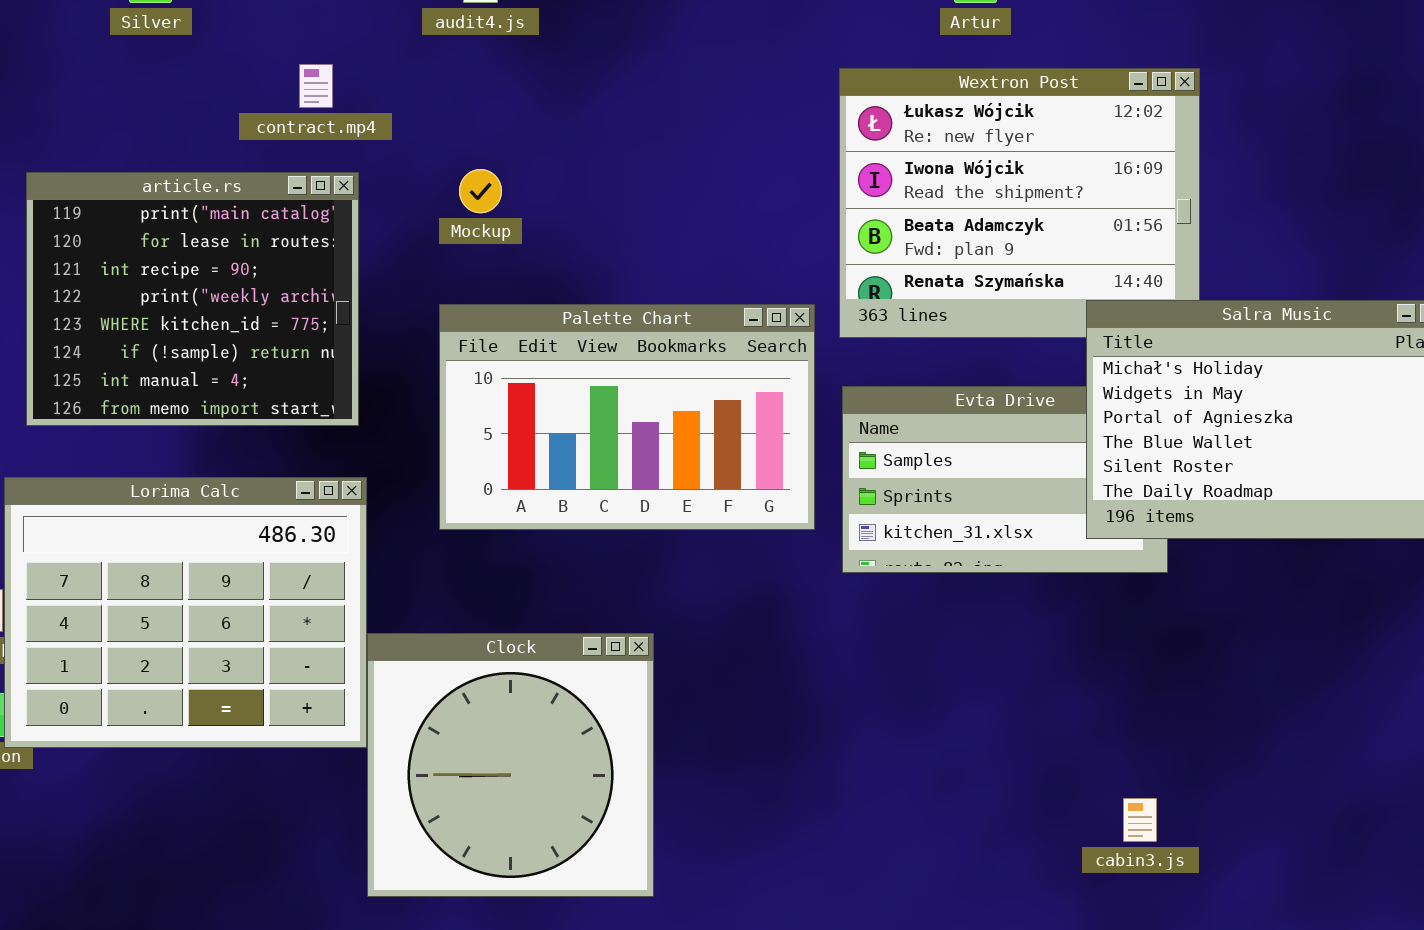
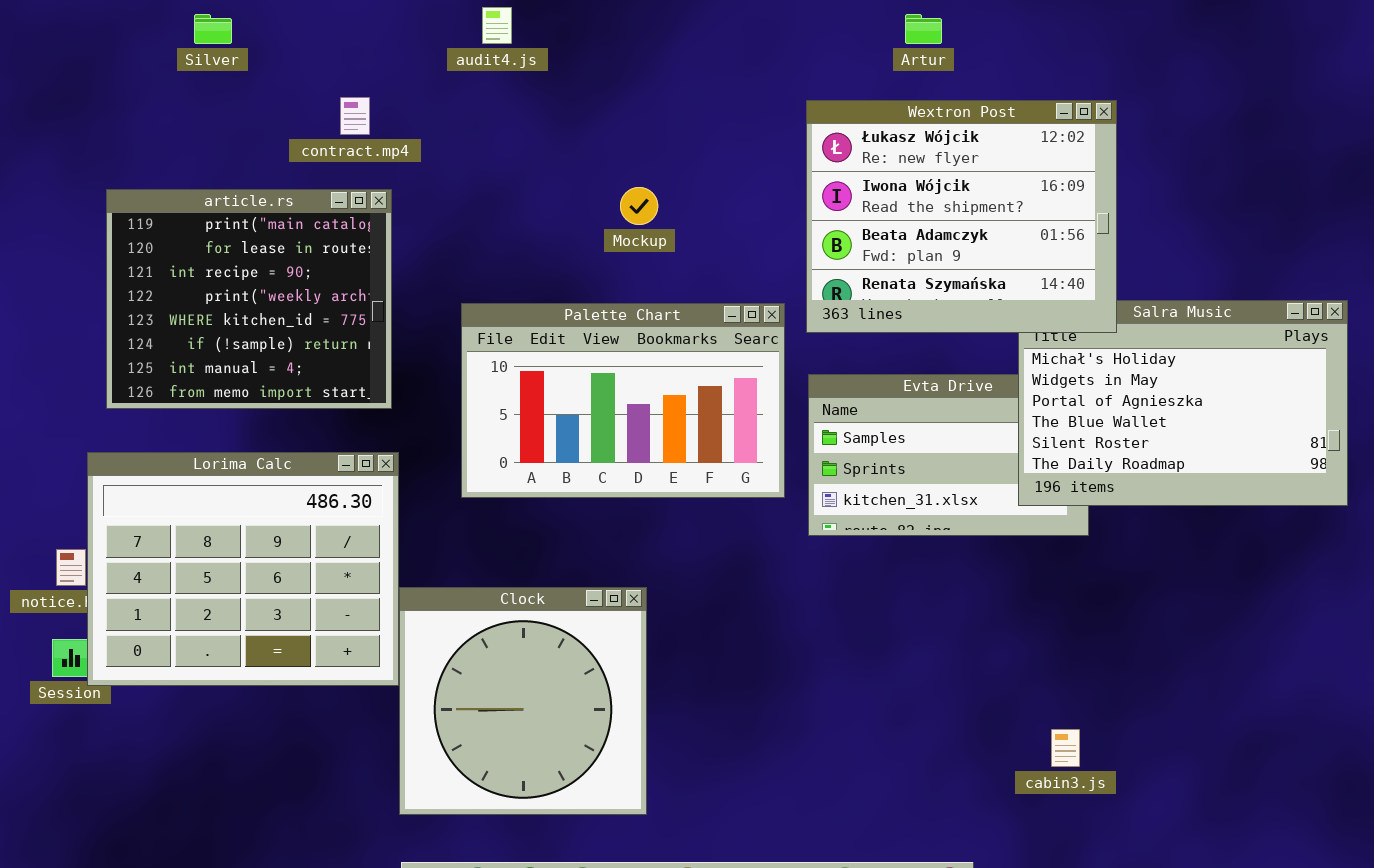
Wextron Post: [839,68,1200,338] -> [806,100,1117,333], raised
Mockup: [459,169,502,213] -> [620,187,658,225], moved

